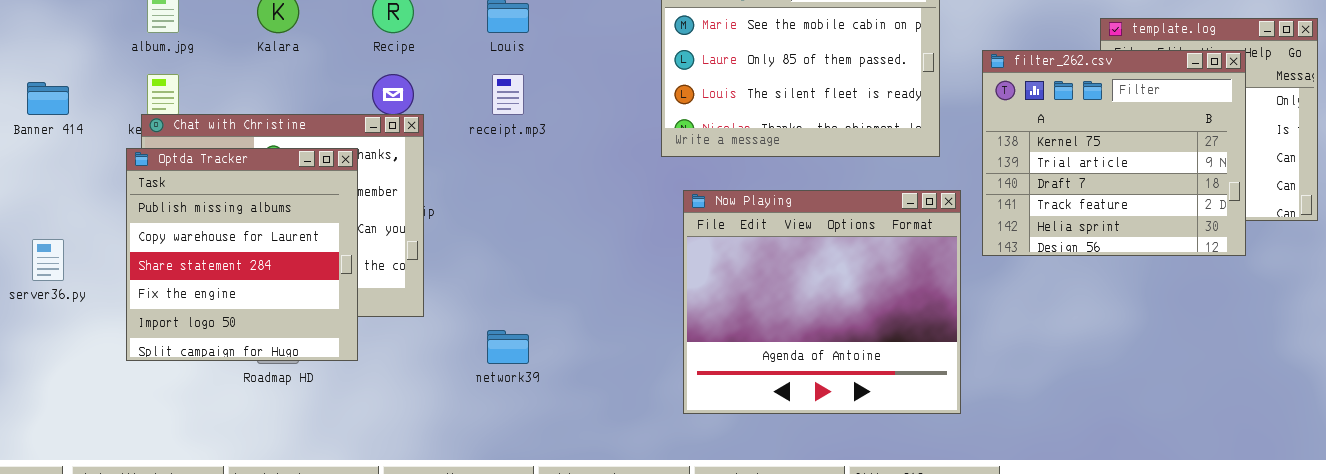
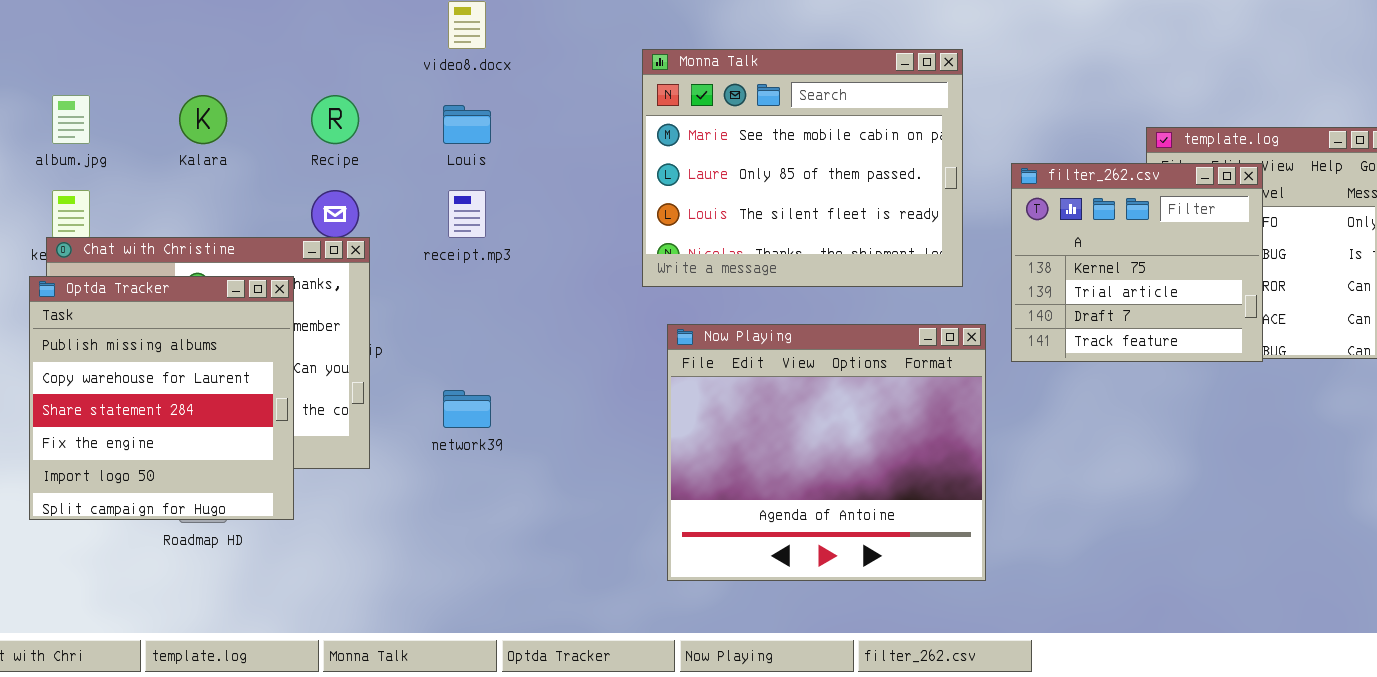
filter_262.csv: [982,50,1246,256] -> [1011,163,1263,362], resized
network39: [487,330,529,364] -> [443,390,491,428], moved

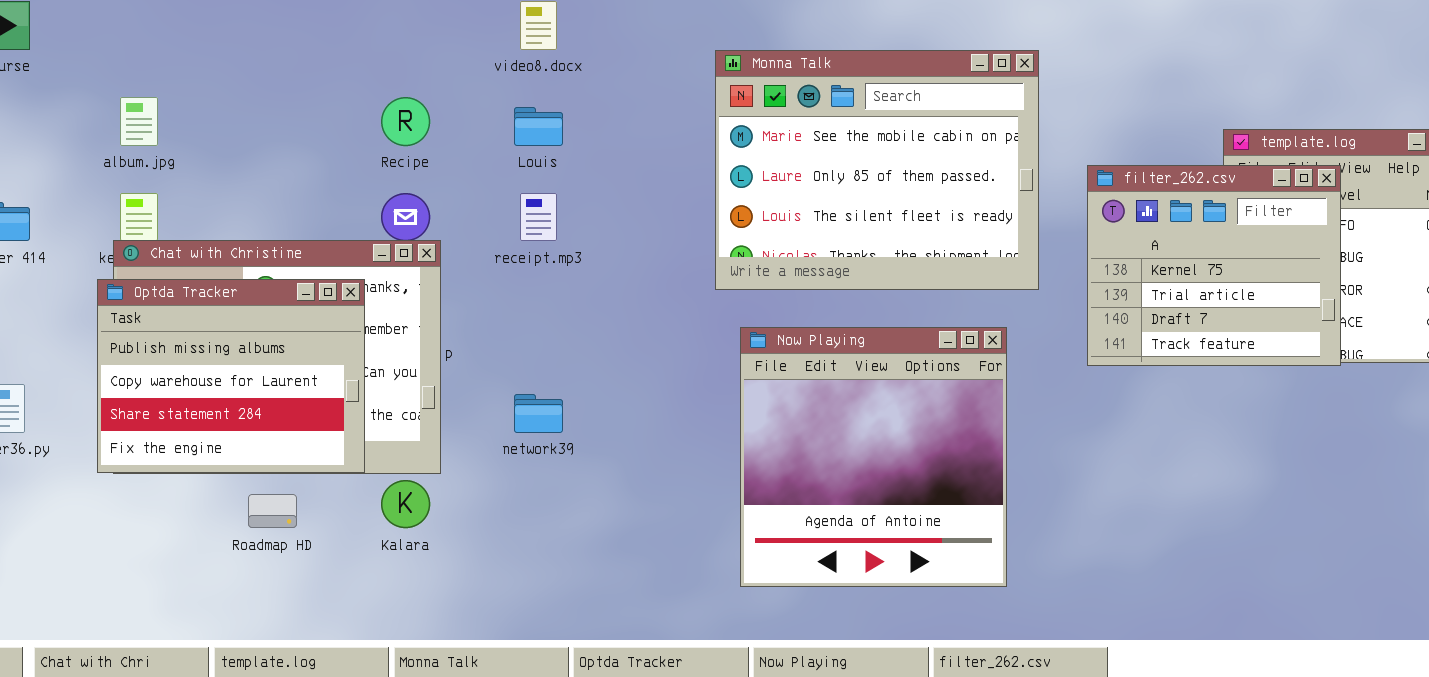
Kalara: [179,95,227,144] -> [381,480,430,528], moved
Optda Tracker: [29,276,294,520] -> [97,279,365,473], resized
Now Playing: [667,324,986,581] -> [740,327,1007,587], resized

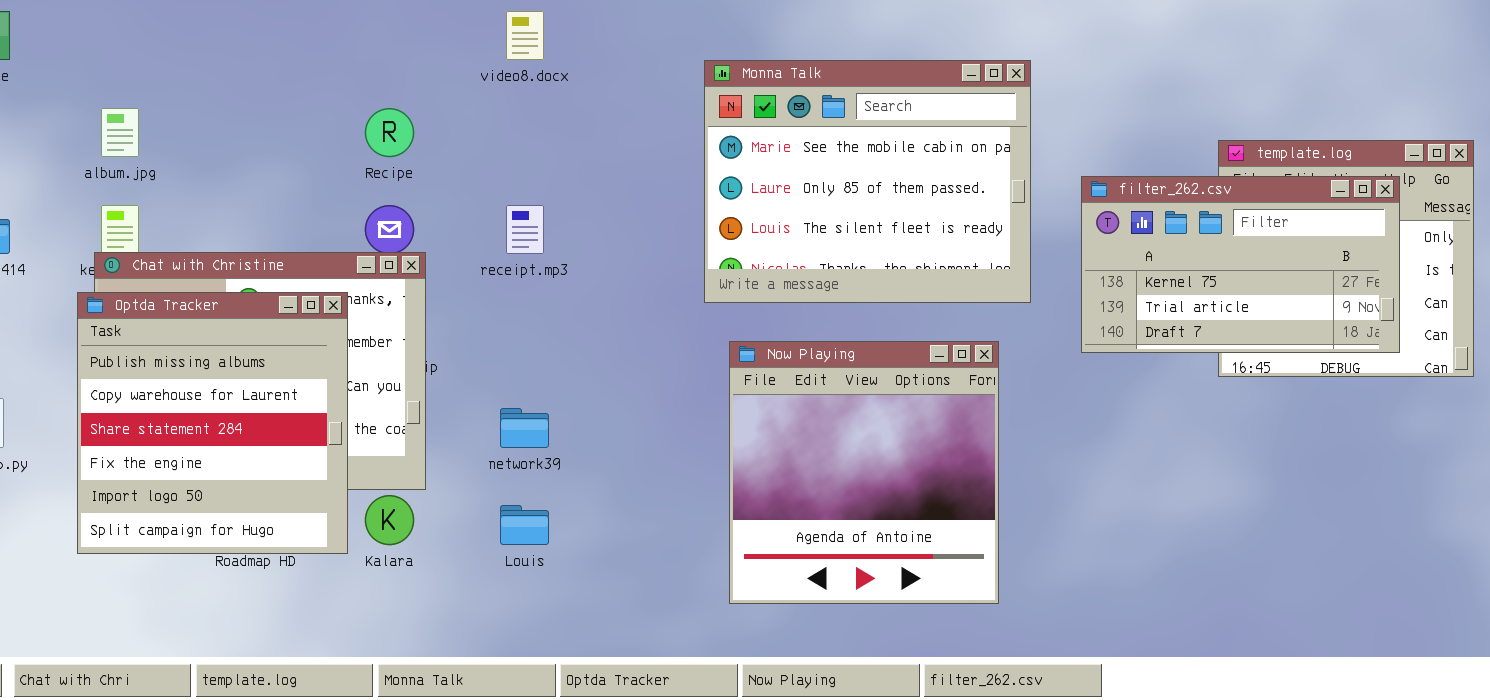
Louis: [514,107,563,146] -> [500,505,549,545], moved
filter_262.csv: [1087,165,1341,366] -> [1081,176,1400,353], resized
Optda Tracker: [97,279,365,473] -> [77,292,348,554], resized

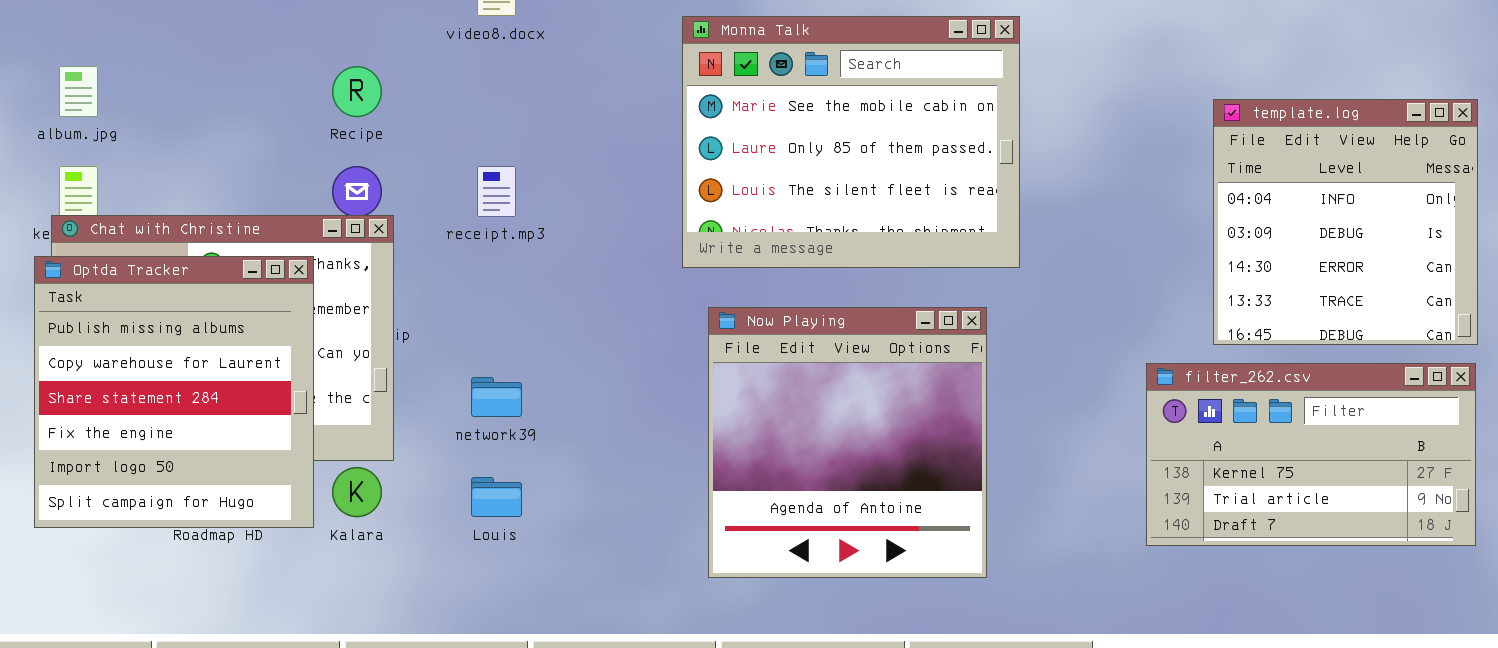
filter_262.csv: [1081,176,1400,353] -> [1146,363,1476,546], moved

